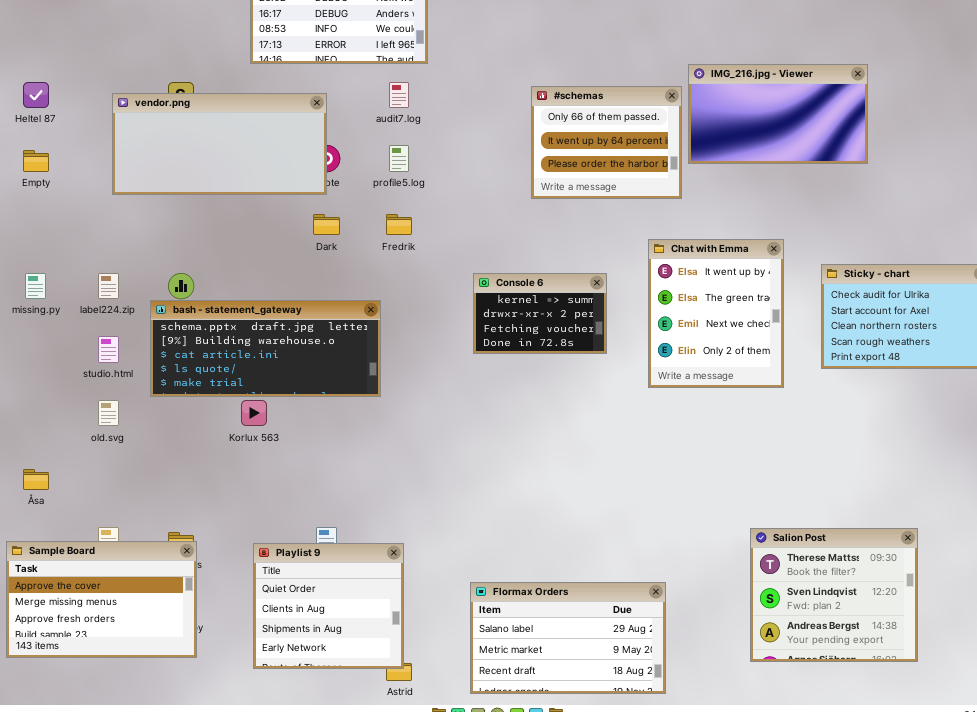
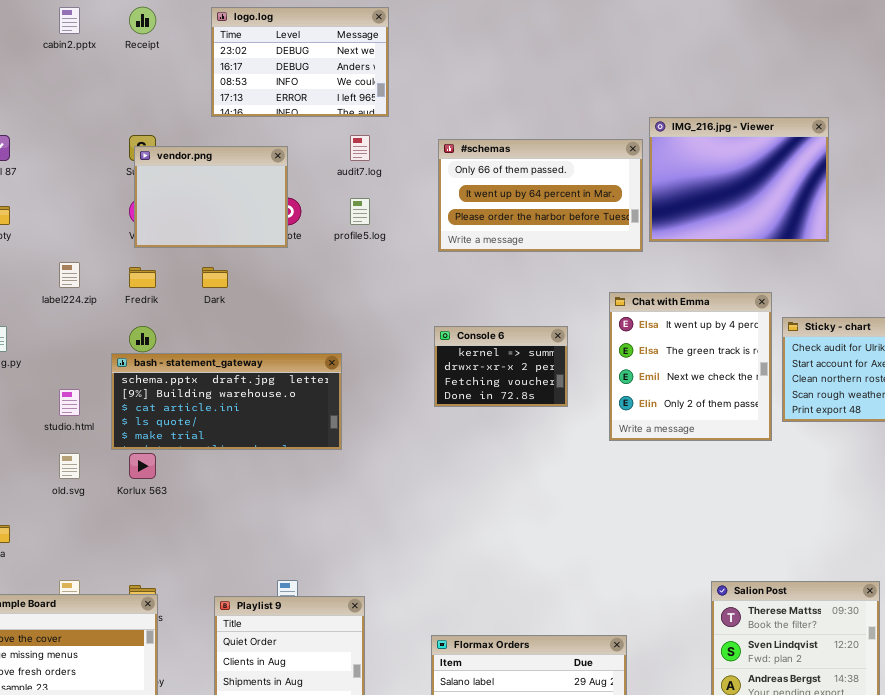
IMG_216.jpg - Viewer: [688,64,868,164] -> [649,117,829,242], resized
#schemas: [531,86,682,199] -> [438,139,643,252], resized
vendor.png: [112,93,327,195] -> [134,146,288,248], resized
Dark: [313,214,340,235] -> [202,267,228,288], moved
Fredrik: [386,214,412,235] -> [129,267,156,288], moved
Chat with Emma: [648,239,784,388] -> [609,292,772,441], resized
label224.zip: [98,273,119,299] -> [59,262,80,288], moved
Korlux 563: [241,400,267,426] -> [129,453,156,479], moved

